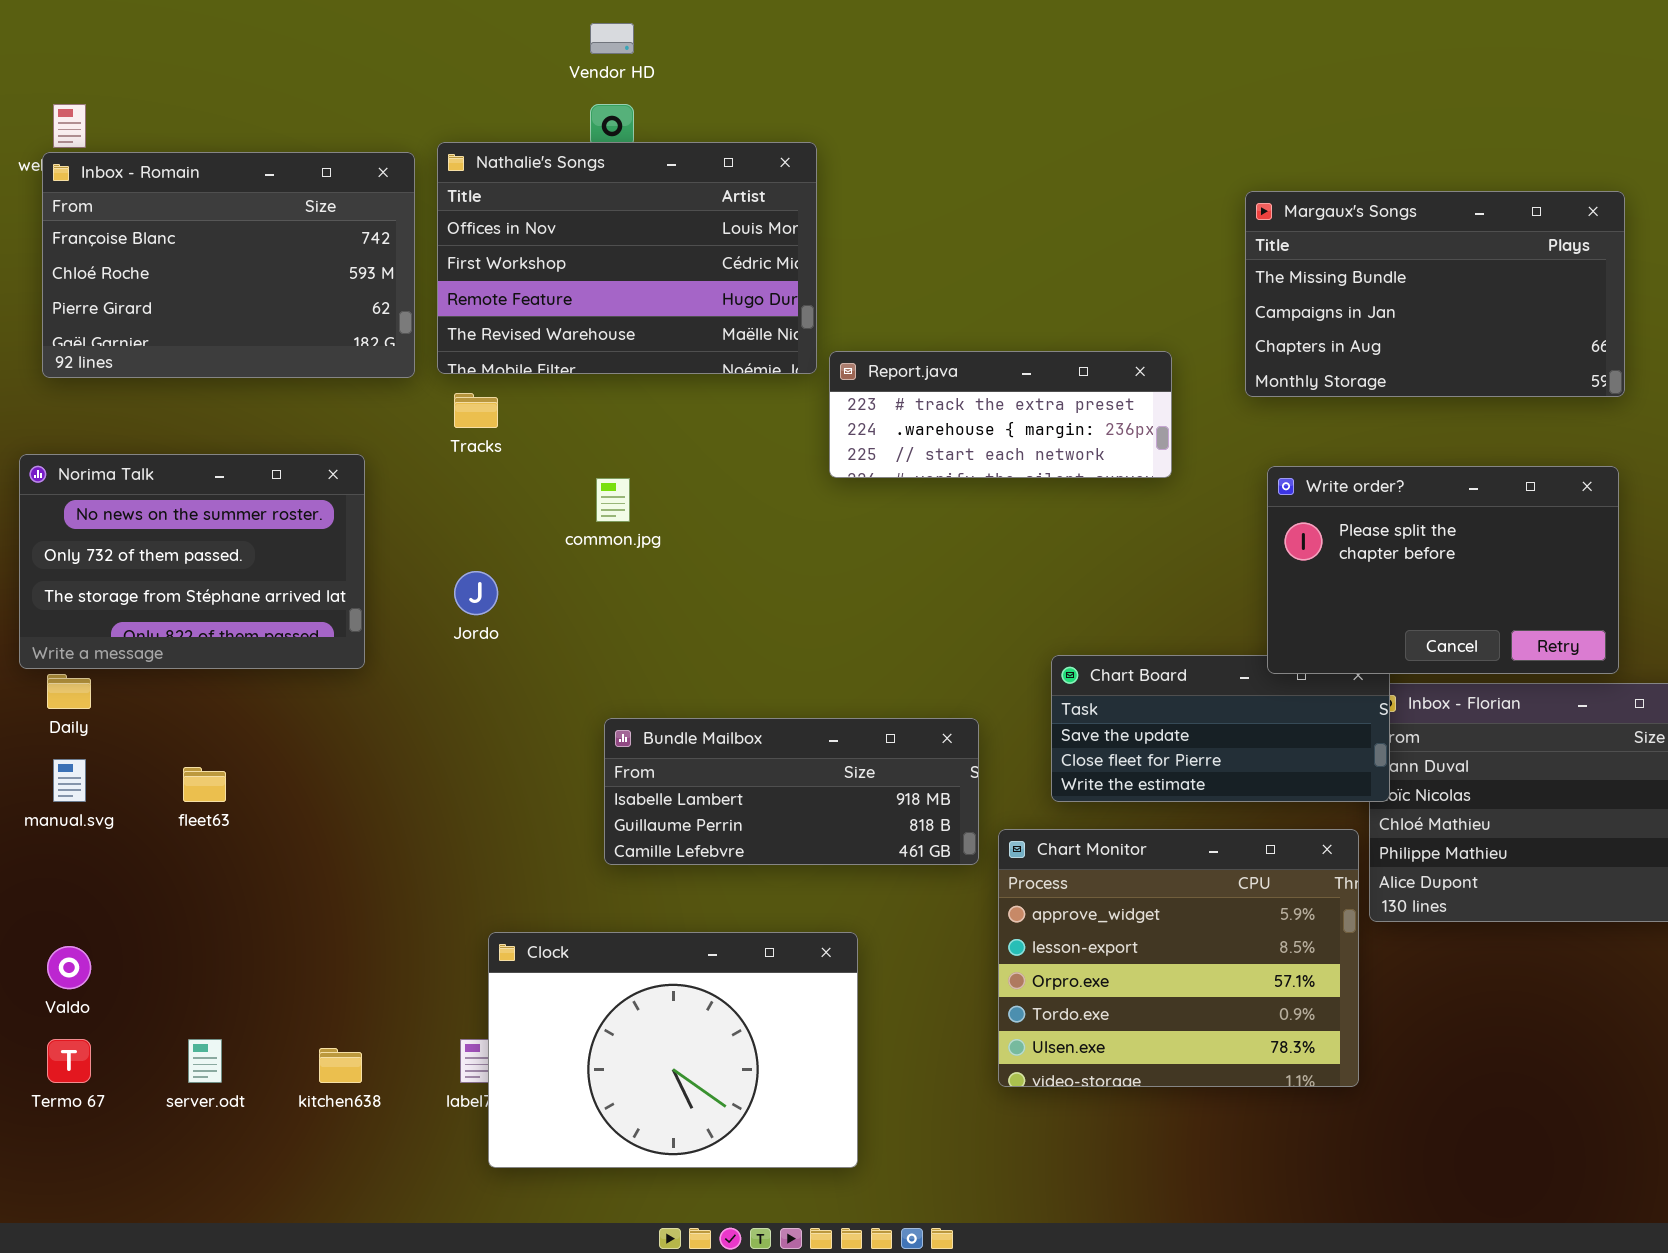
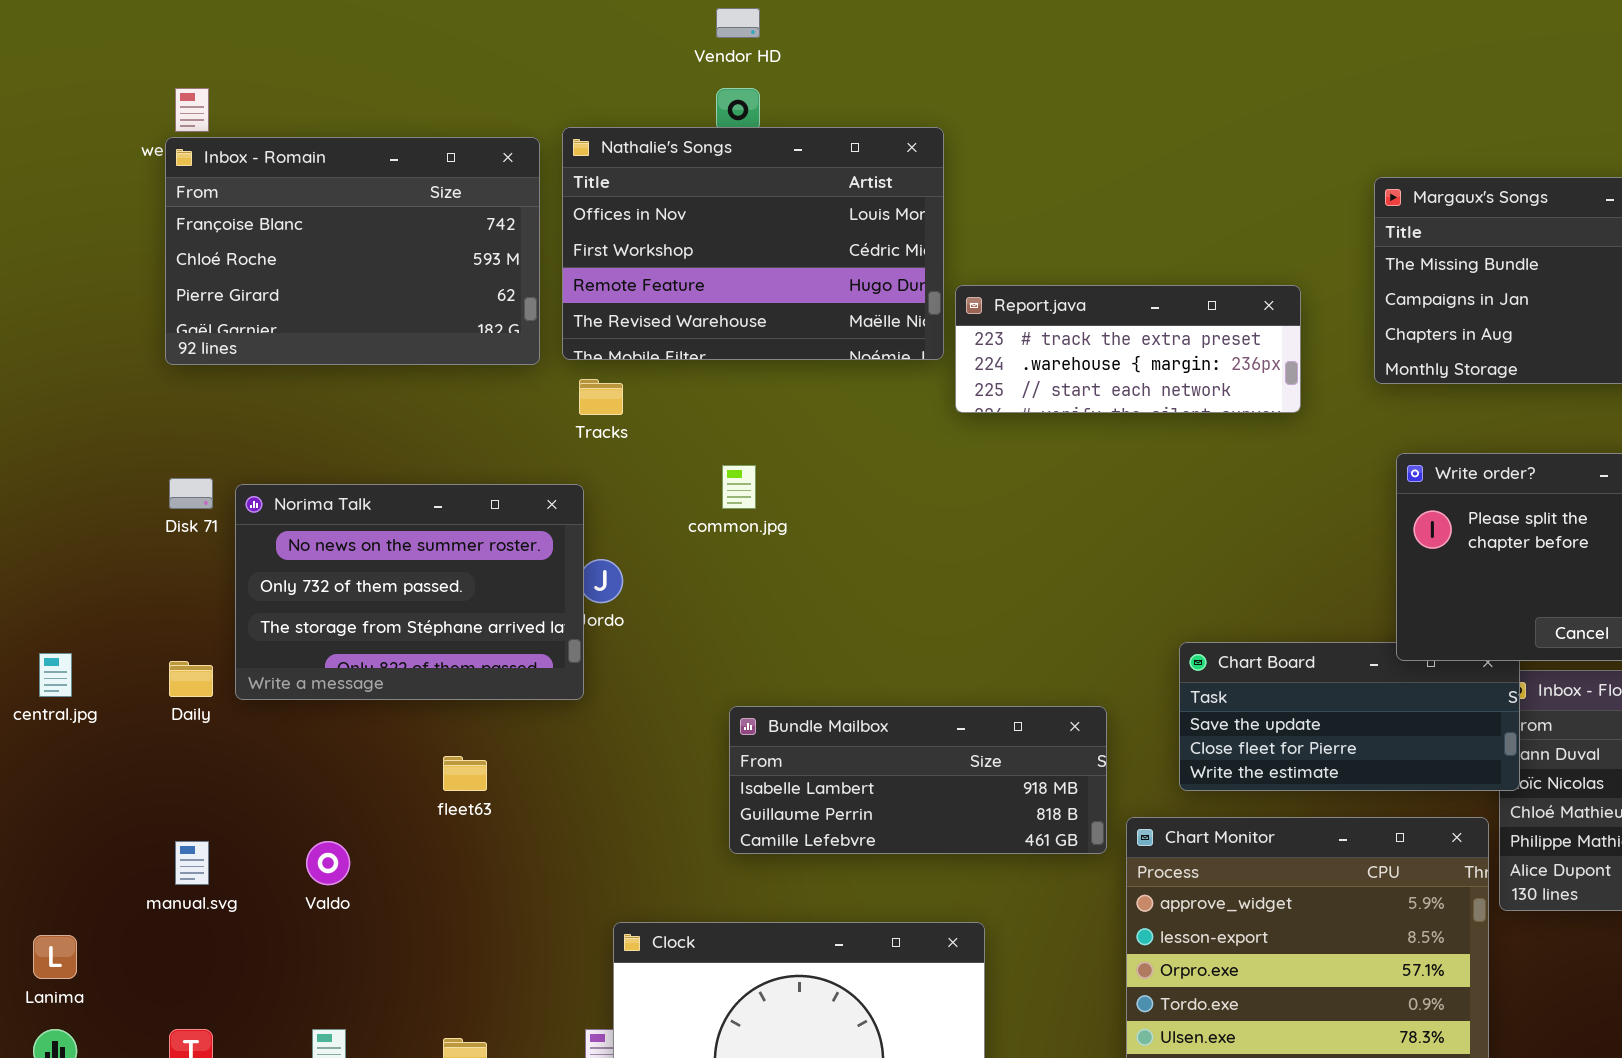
Report.java: [829,351,1172,478] -> [955,285,1301,413], moved
Norima Talk: [19,454,365,669] -> [235,484,584,700], moved
manual.svg: [53,759,86,802] -> [175,841,209,885], moved
fleet63: [183,767,226,802] -> [443,756,487,791], moved
Valdo: [47,946,91,989] -> [306,841,350,885], moved

